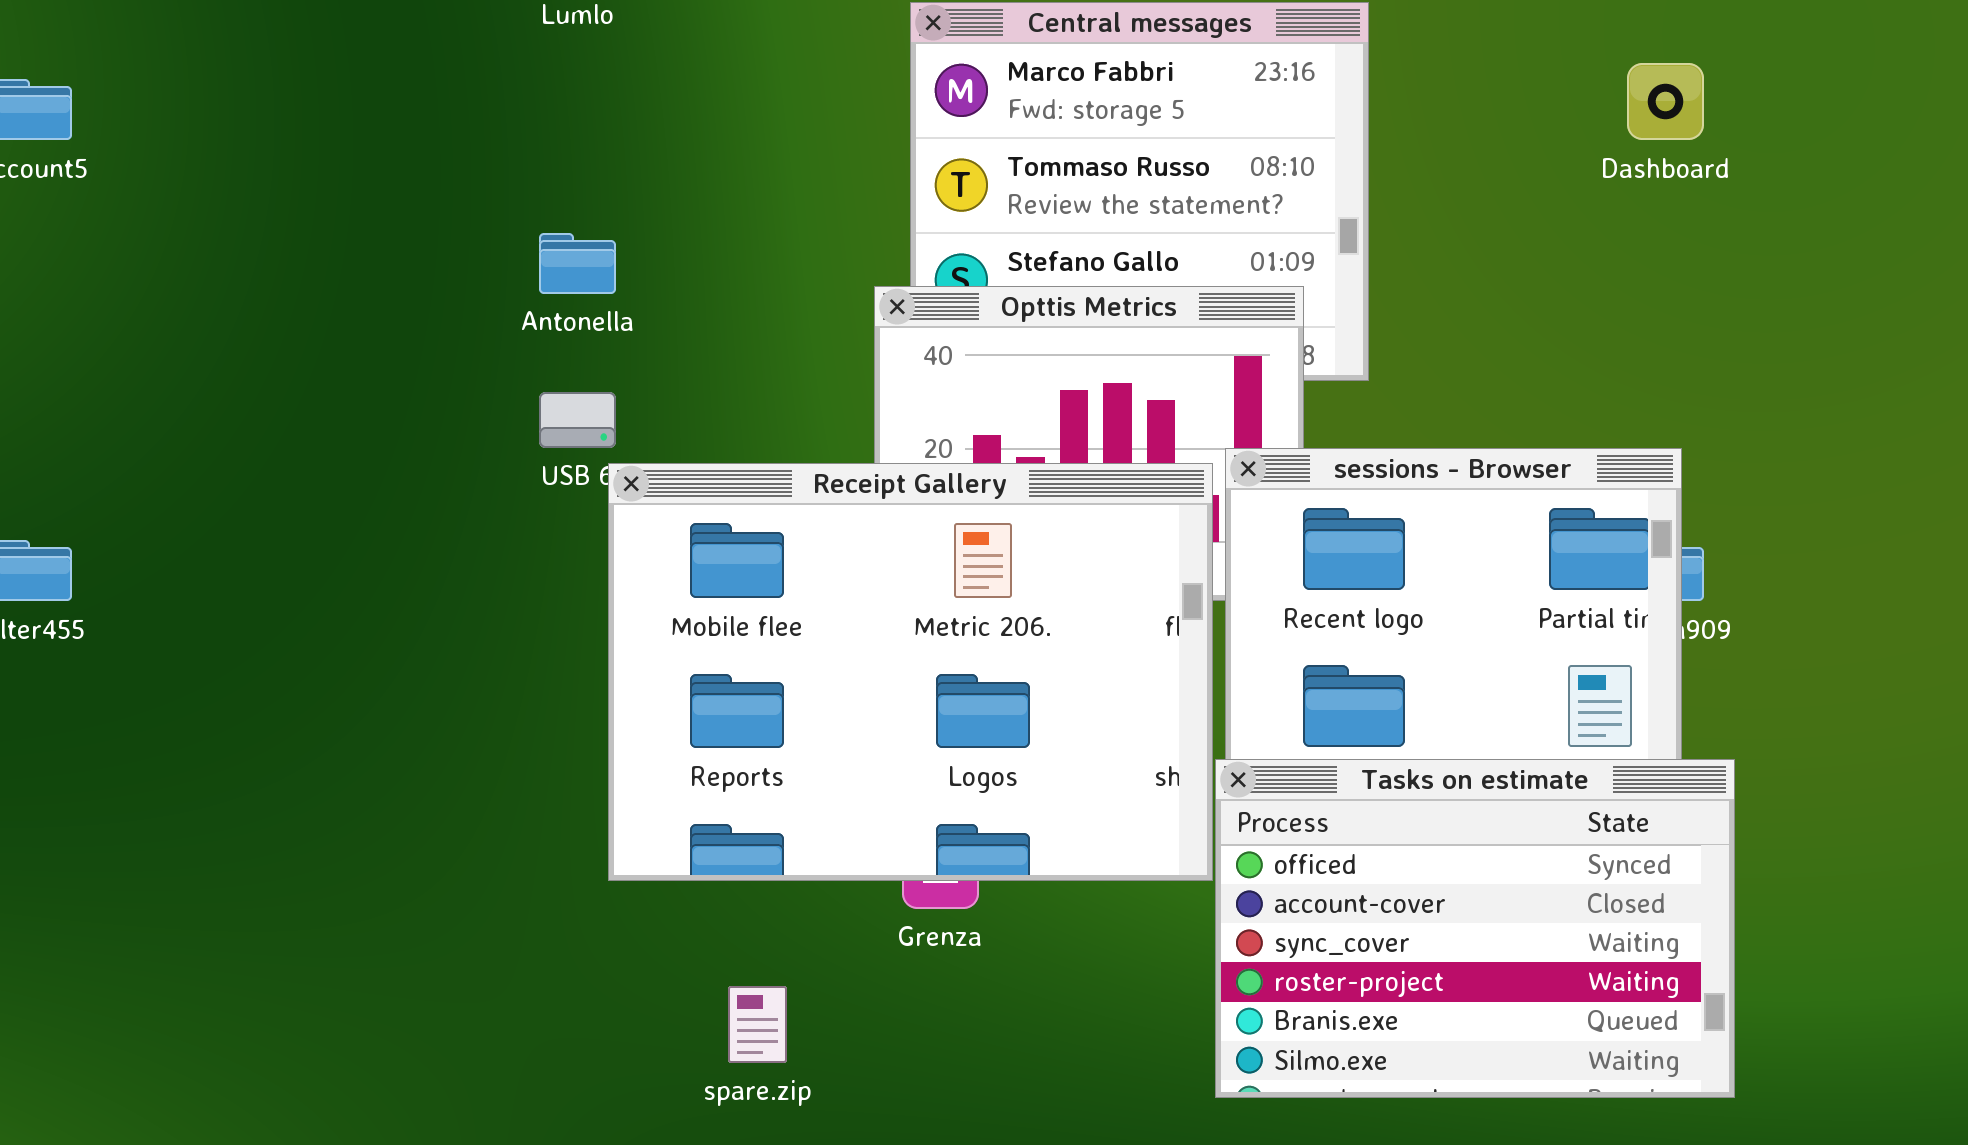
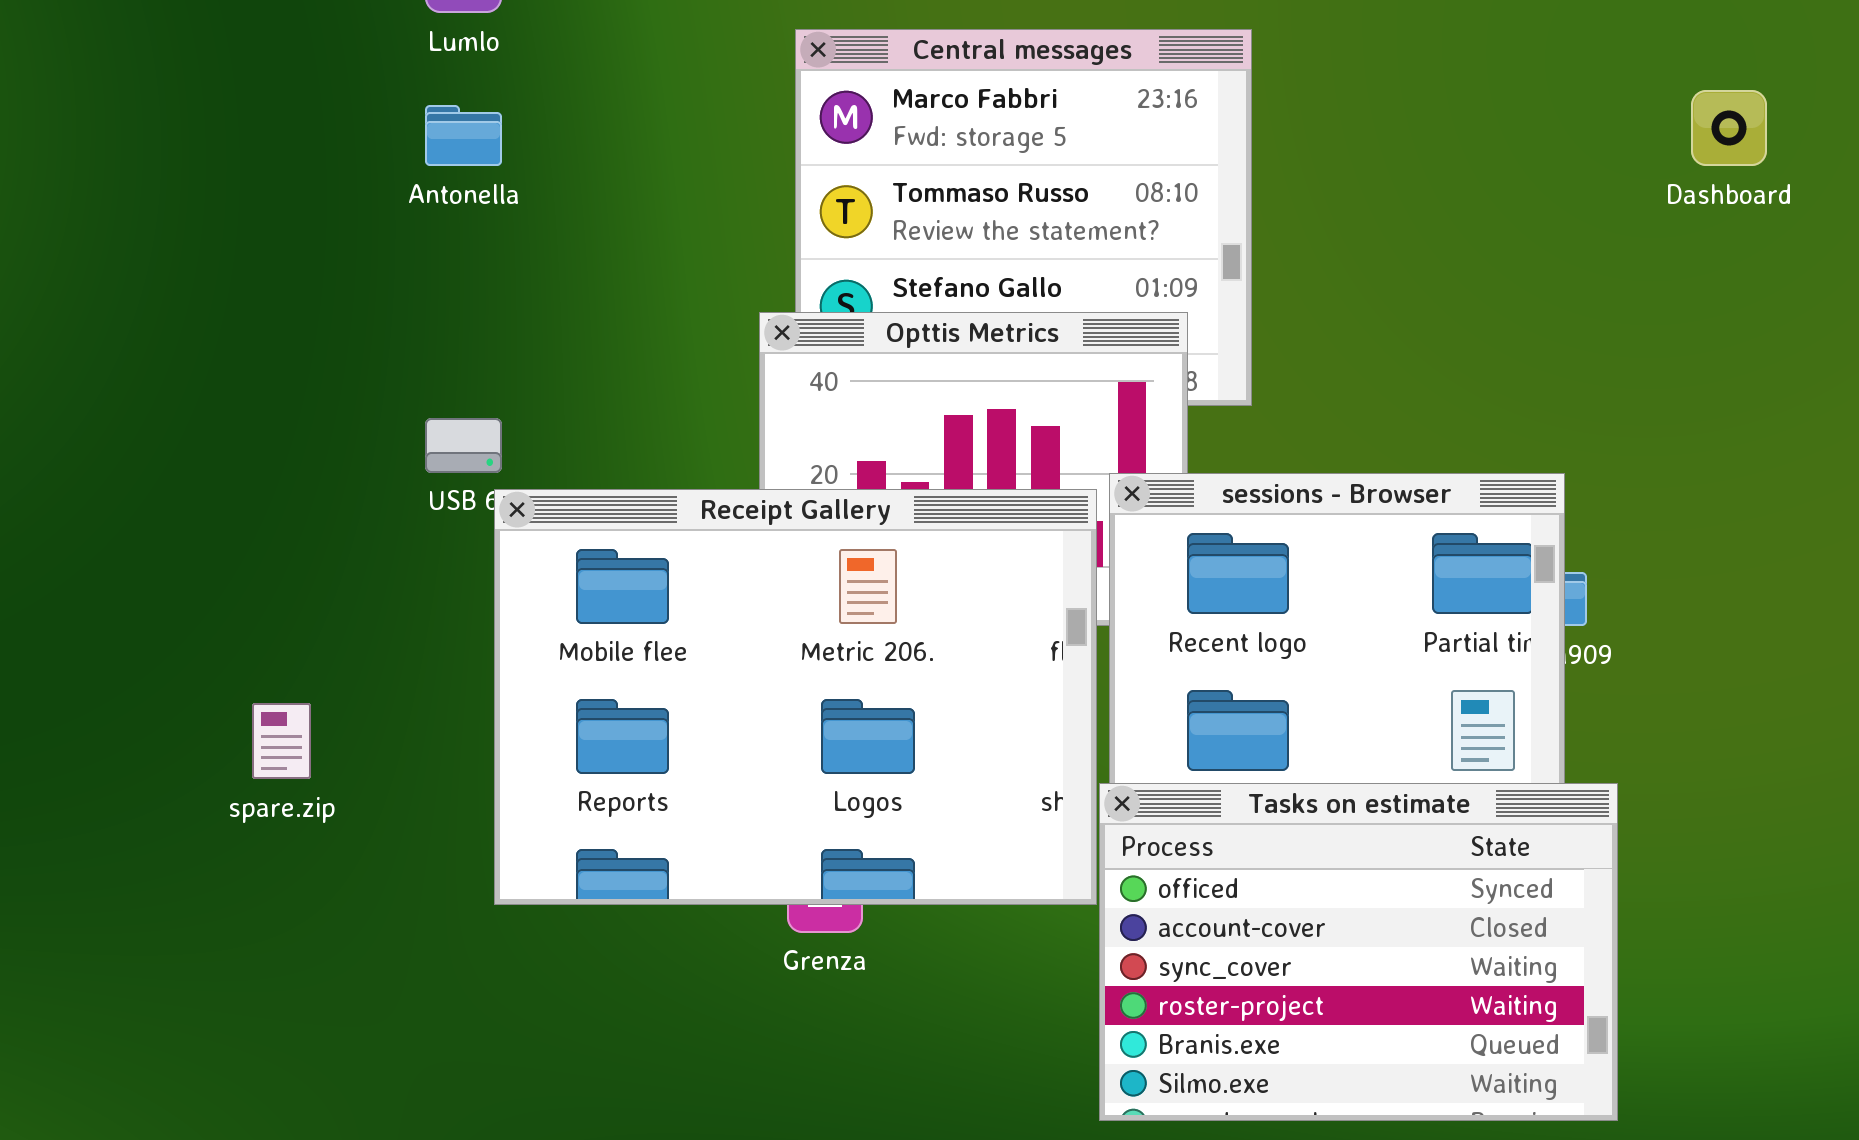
Dashboard: [1627,63,1704,140] -> [1691,90,1767,166], moved
Antonella: [539,233,616,294] -> [425,105,502,166], moved
spare.zip: [728,986,787,1063] -> [252,703,311,779], moved

